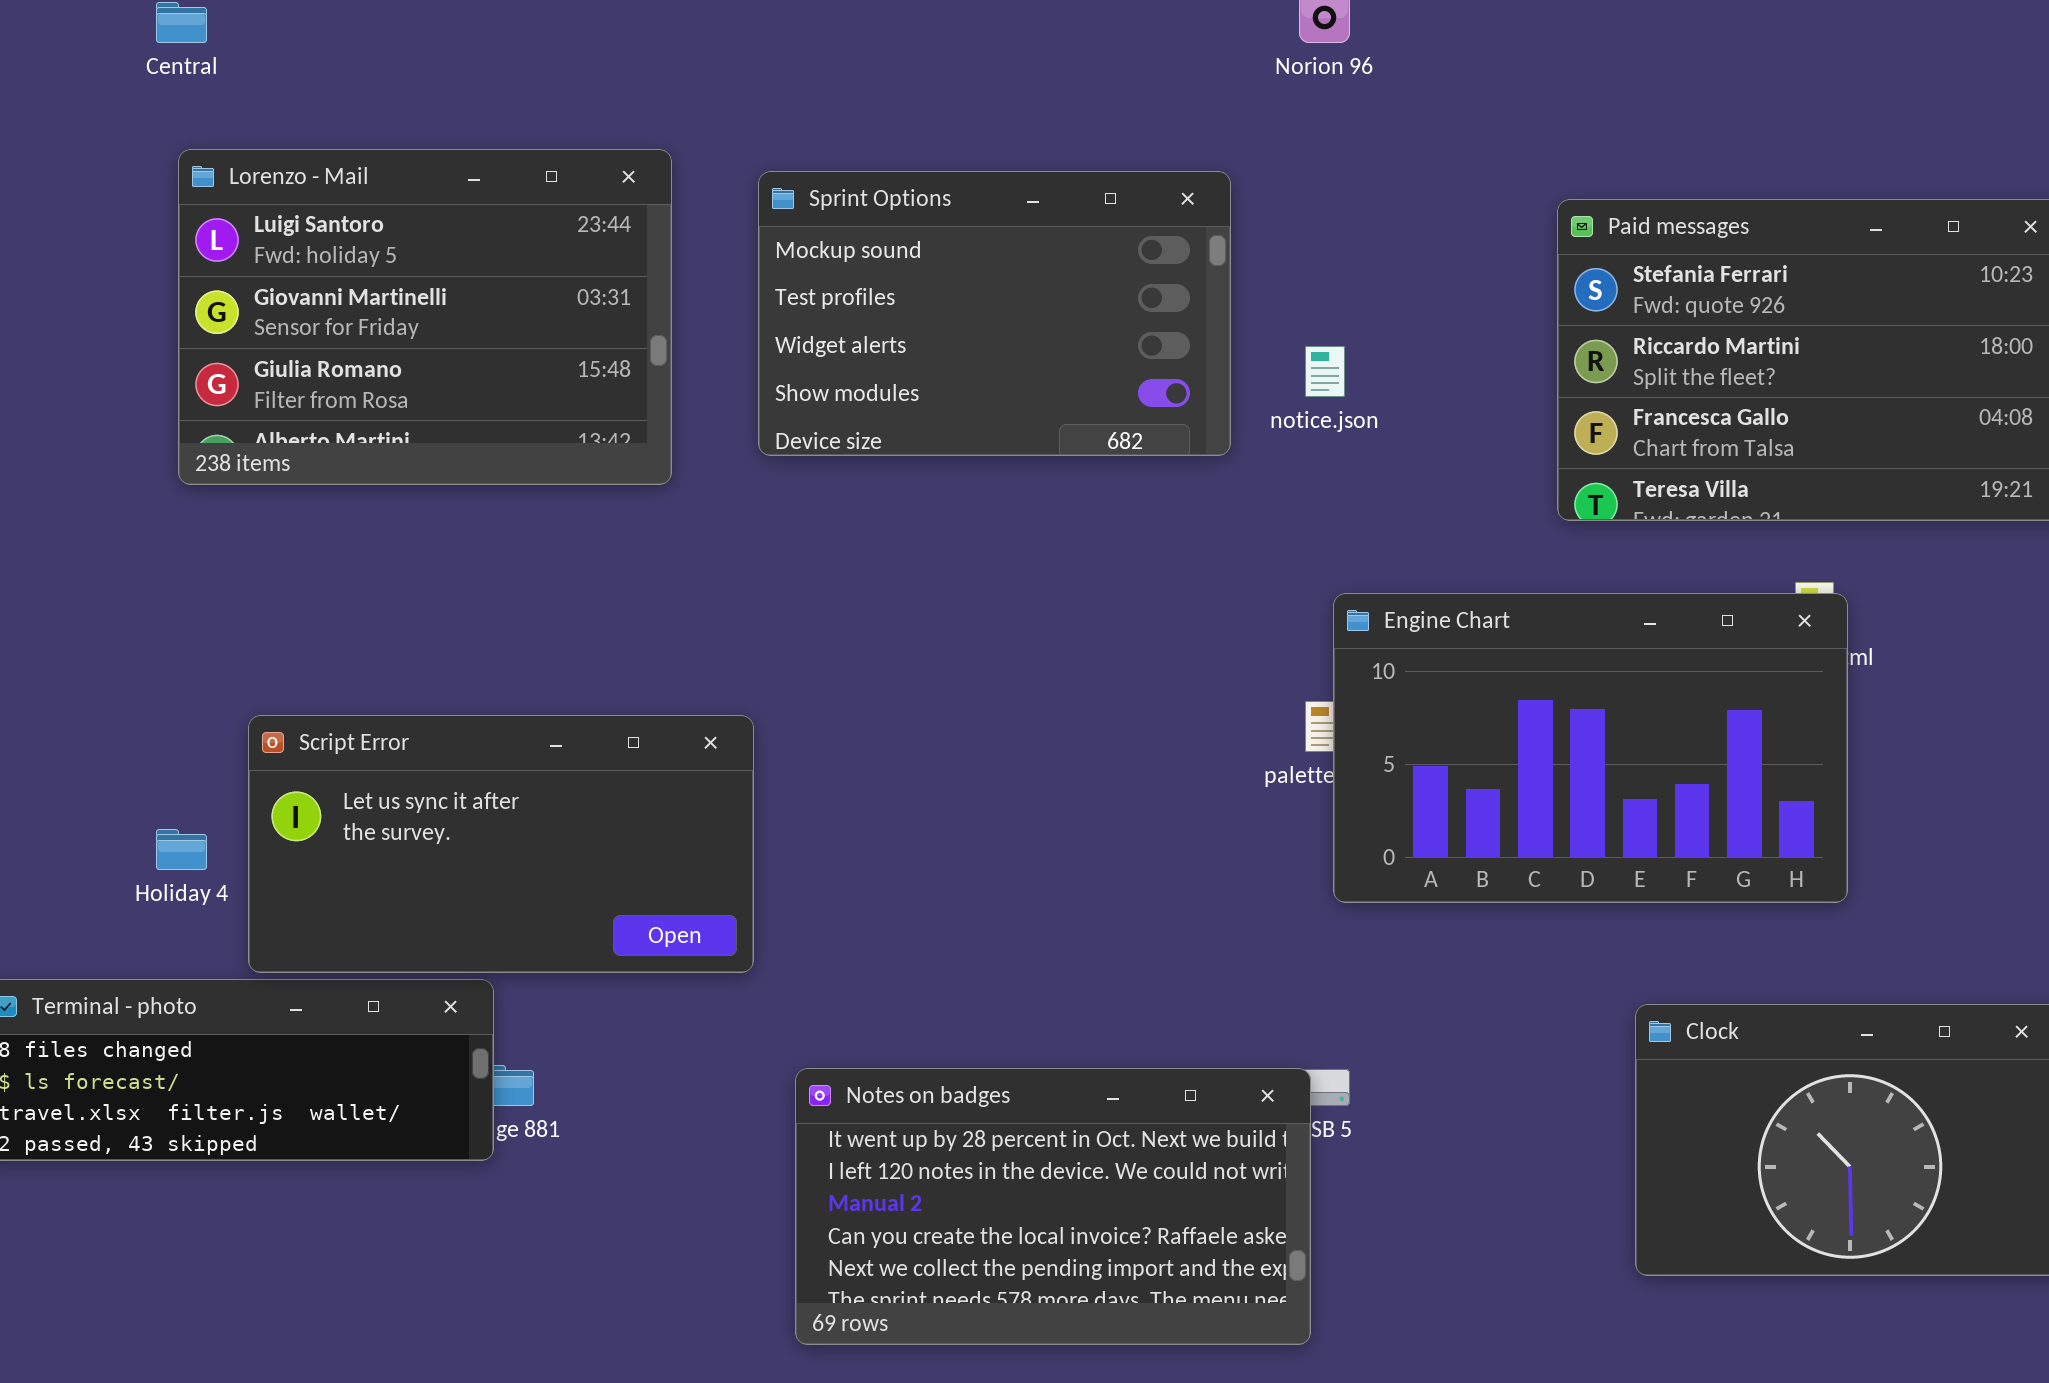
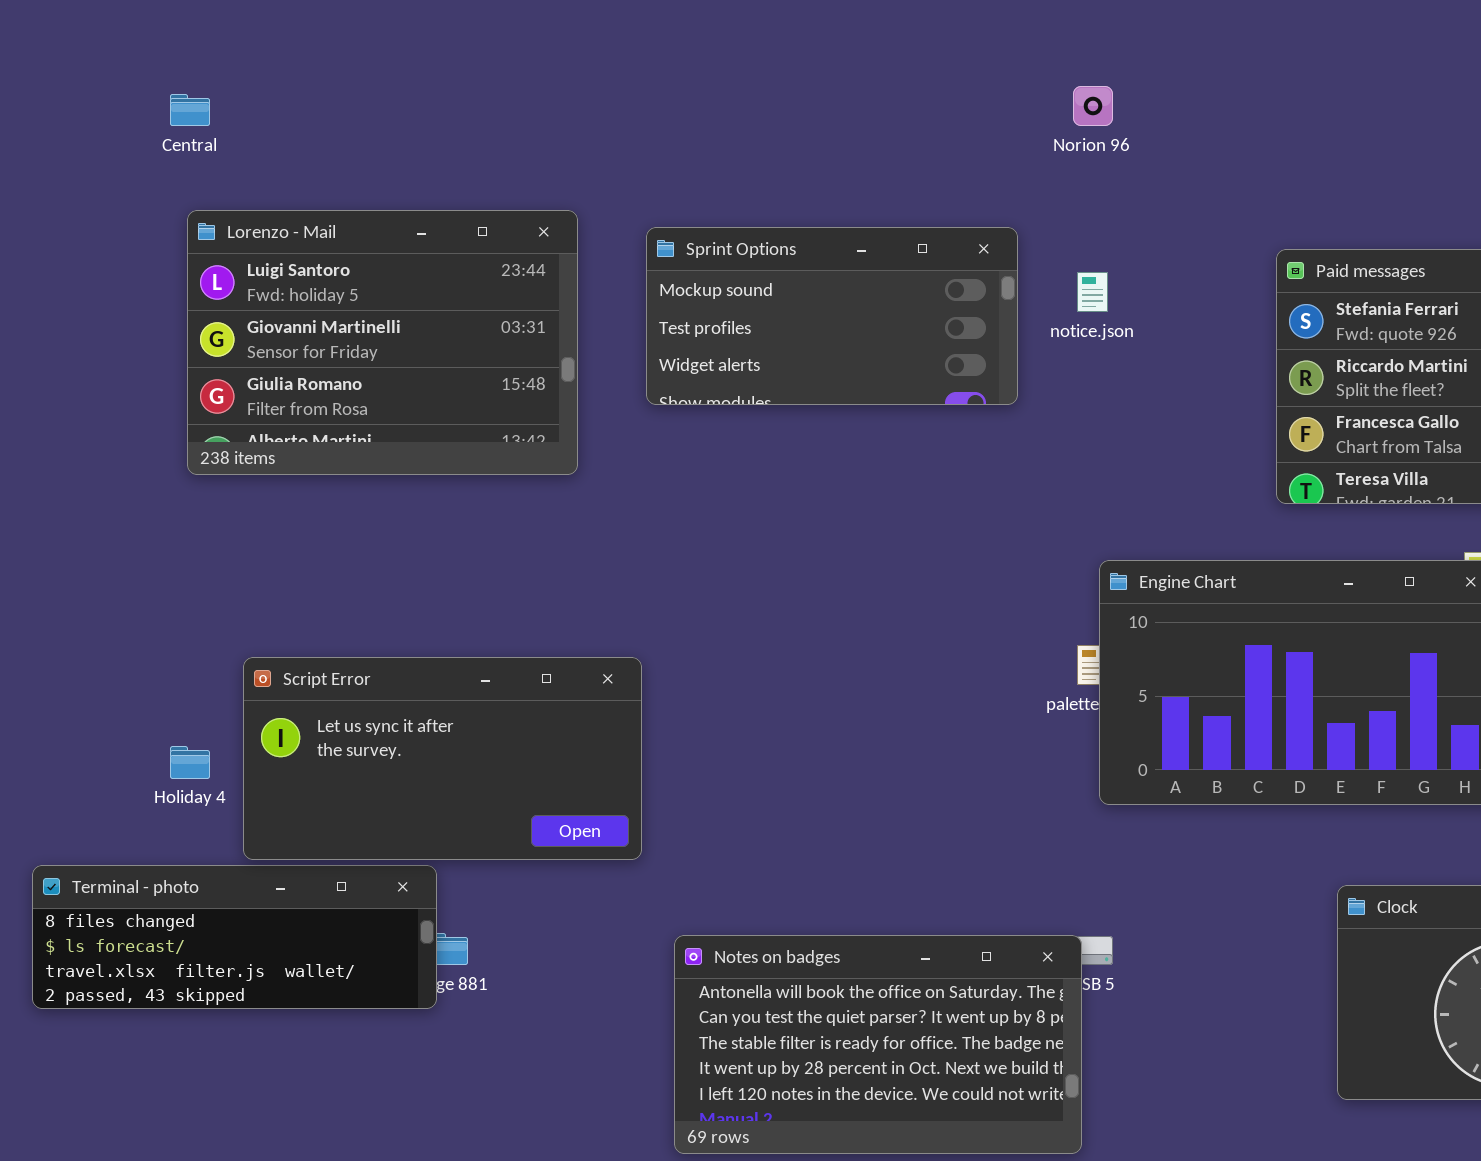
Sprint Options: [758,171,1231,456] -> [646,227,1018,405], resized
notice.json: [1305,346,1345,397] -> [1077,272,1108,312], moved
Notes on badges: [795,1068,1311,1345] -> [674,935,1082,1154], scrolled up 3 rows

